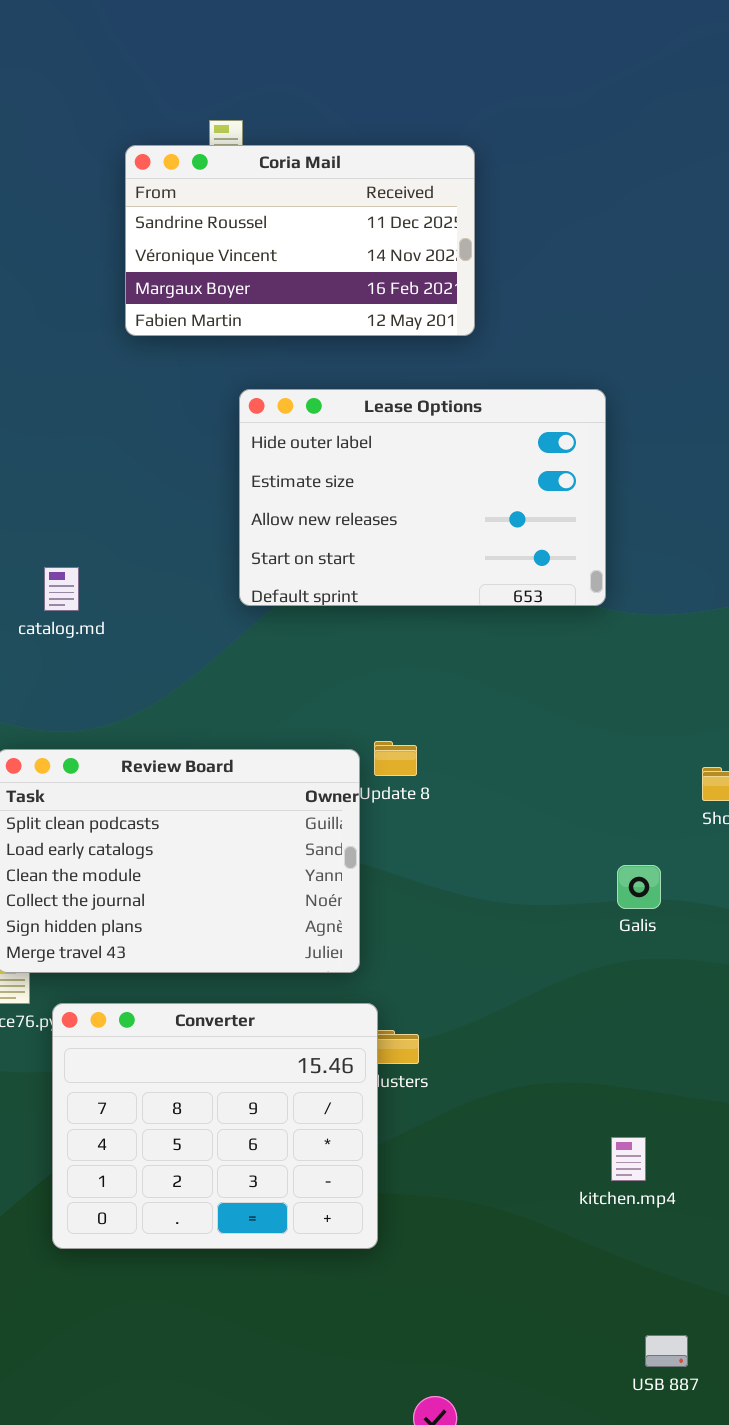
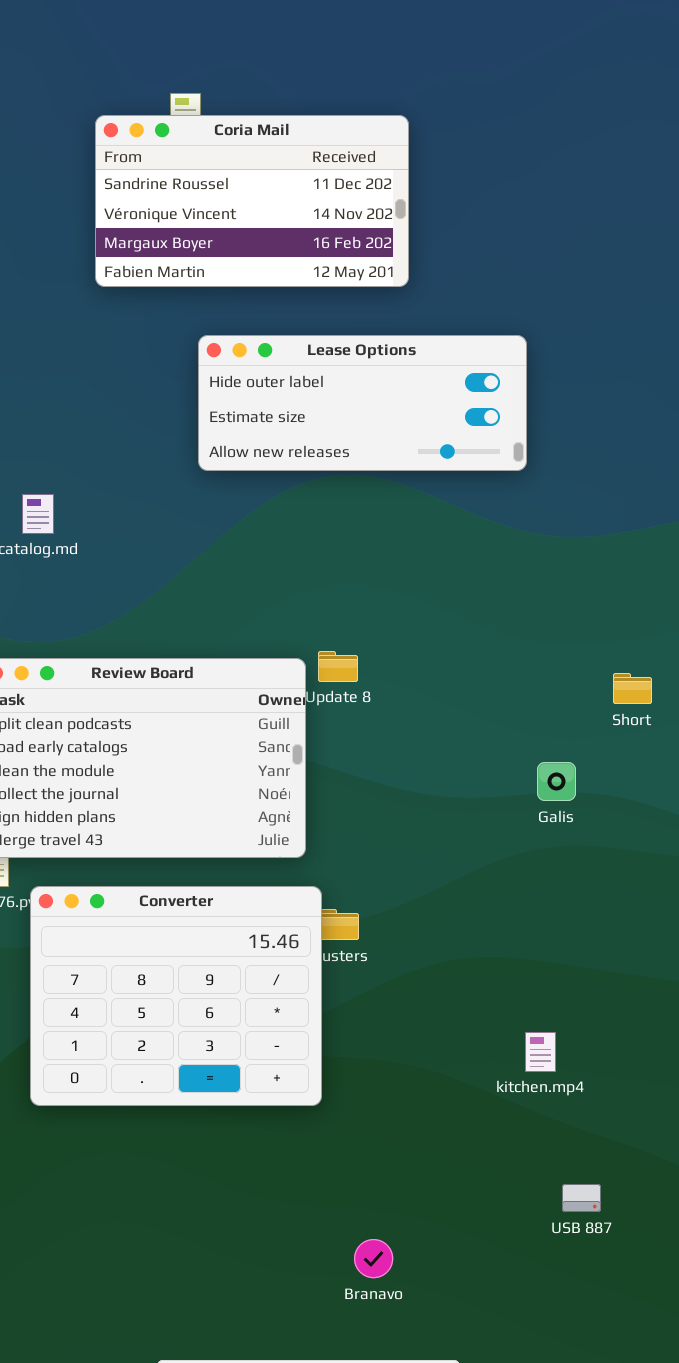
Lease Options: [239,389,606,606] -> [198,335,527,471], resized
kitchen.mp4: [611,1137,646,1181] -> [525,1032,556,1072], moved

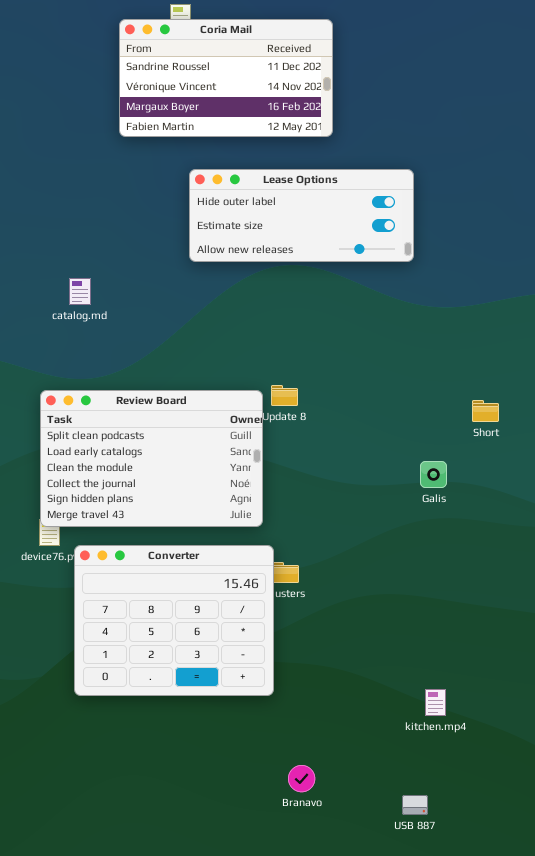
kitchen.mp4: [525,1032,556,1072] -> [425,689,446,716], moved
USB 887: [562,1184,601,1212] -> [402,795,428,815], moved
Branavo: [354,1239,393,1278] -> [288,765,315,792], moved

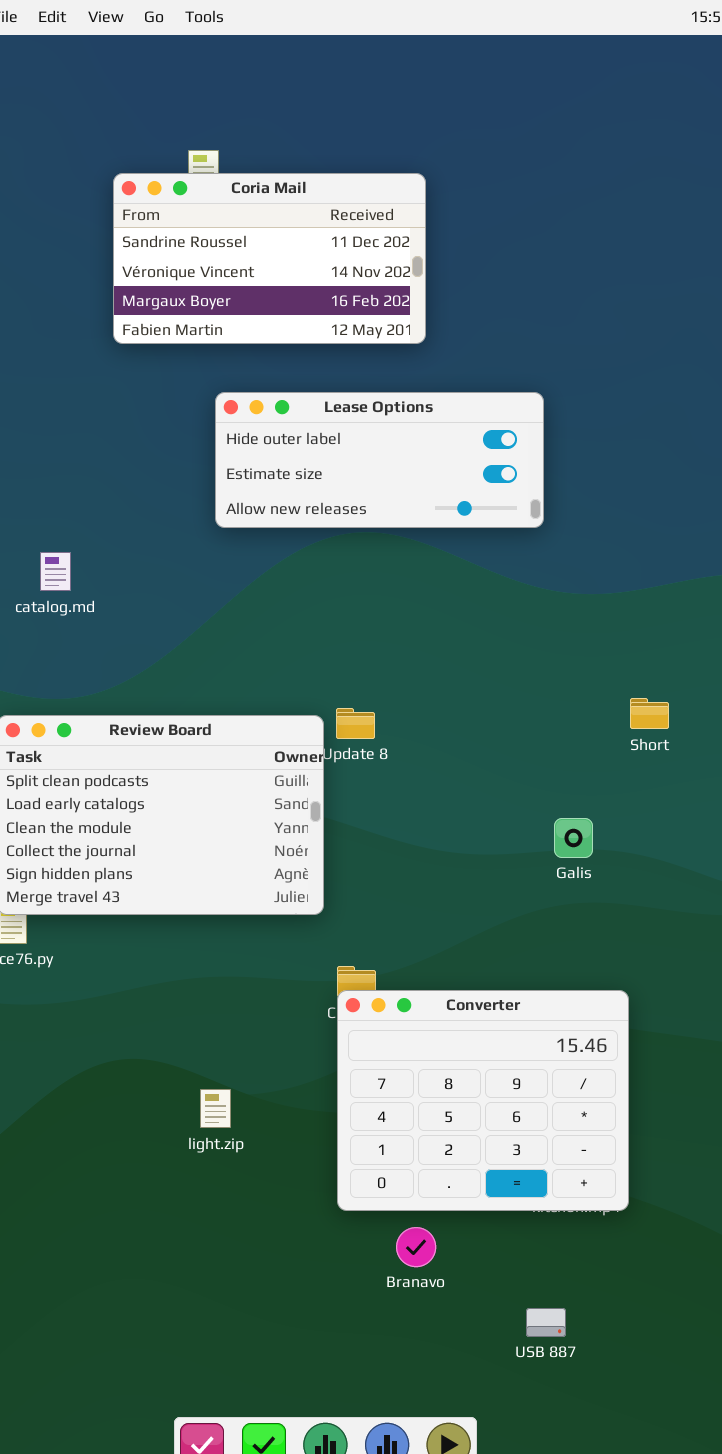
Short: [472,400,499,422] -> [630,698,669,729], moved
Converter: [74,545,274,696] -> [337,990,629,1211], moved
Branavo: [288,765,315,792] -> [396,1227,436,1267], moved

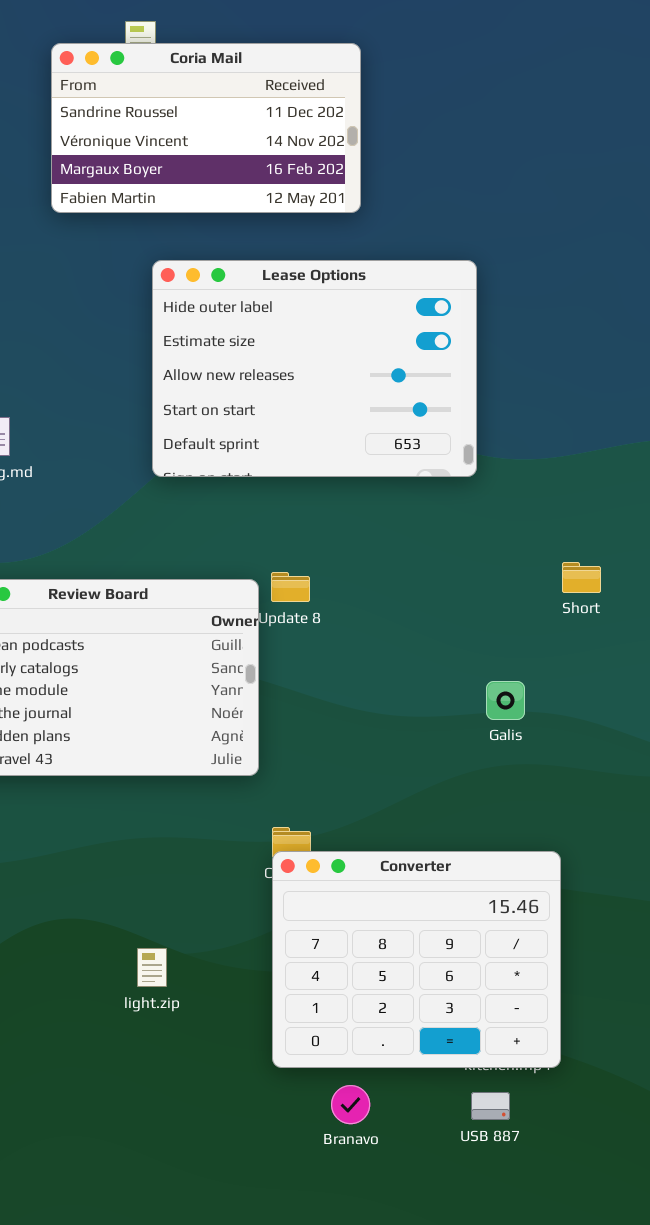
Lease Options: [215,392,544,528] -> [152,260,477,477], resized
USB 887: [526,1308,566,1337] -> [471,1092,510,1120], moved

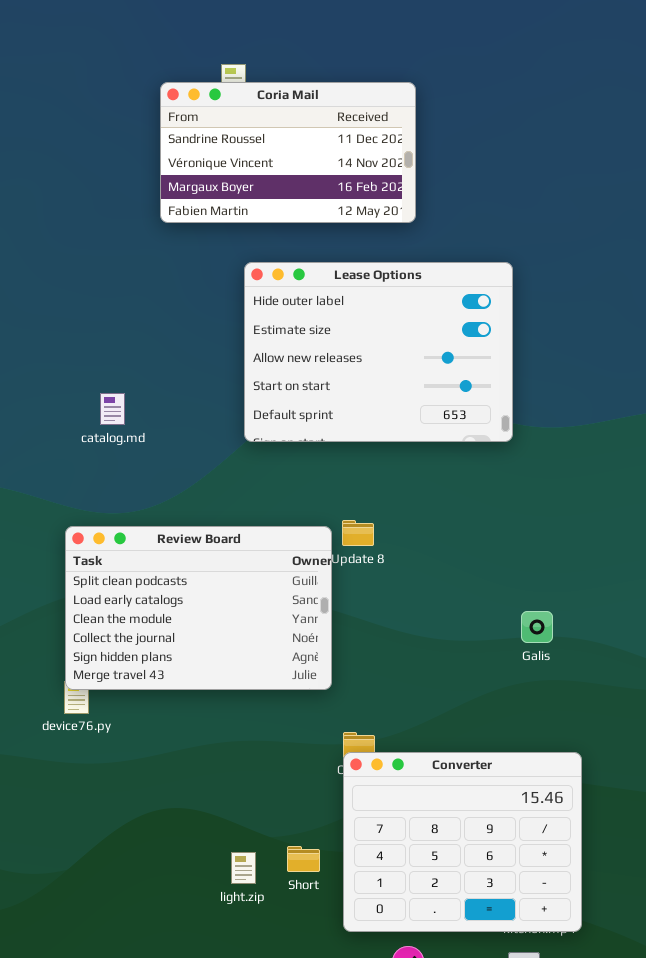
Short: [562,562,601,593] -> [287,846,320,872], moved
light.zip: [137,948,167,987] -> [231,852,256,884], moved

